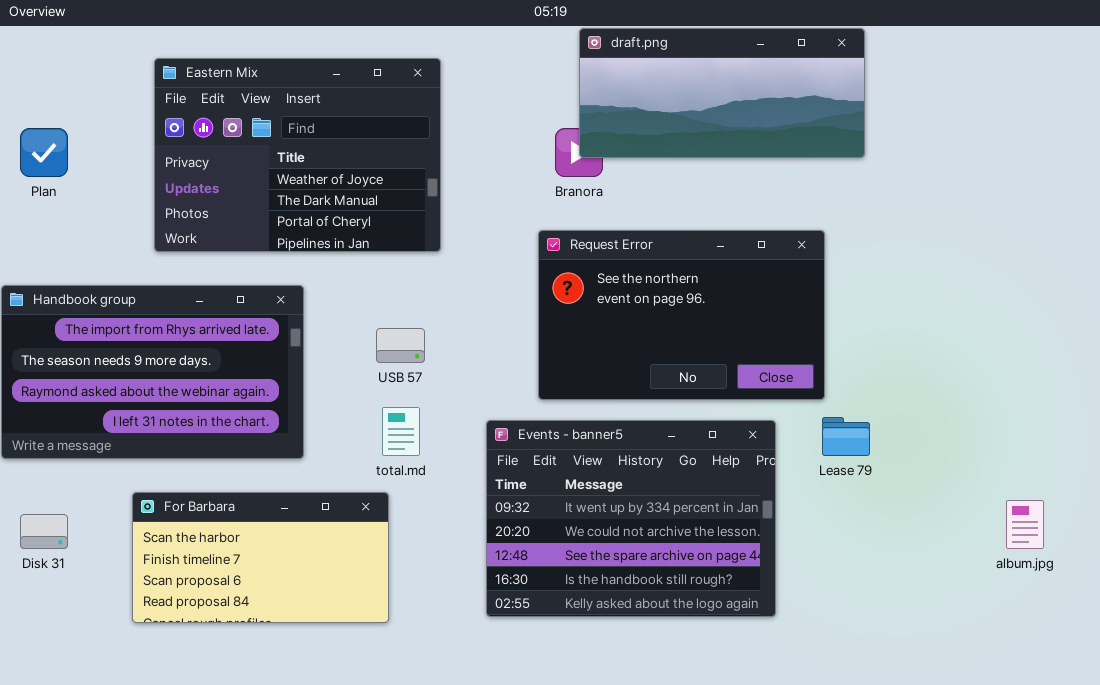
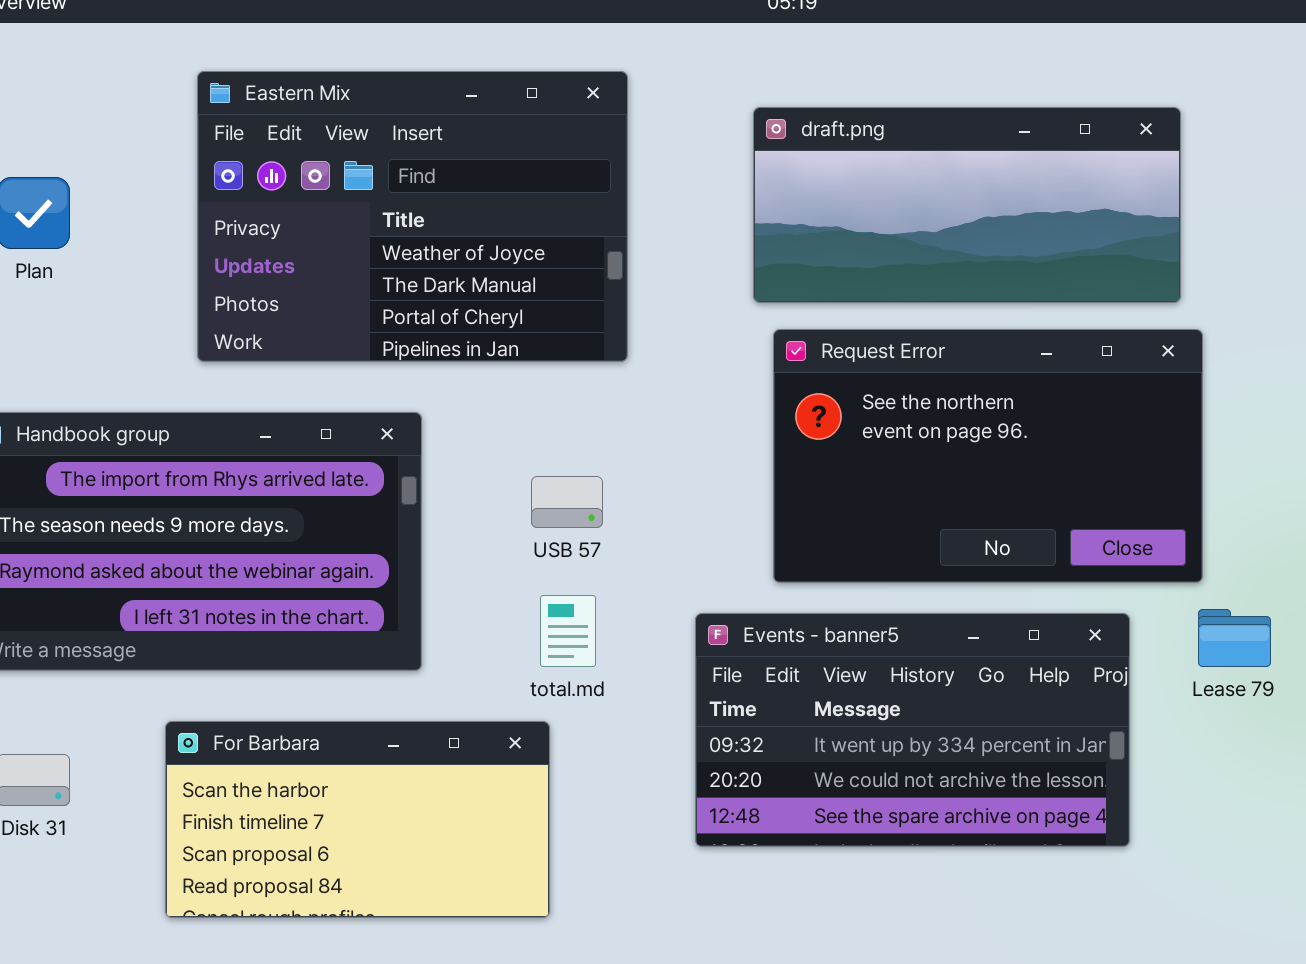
draft.png: [579,28,865,158] -> [753,107,1181,303], moved
Events - banner5: [486,420,776,617] -> [695,613,1130,847], resized

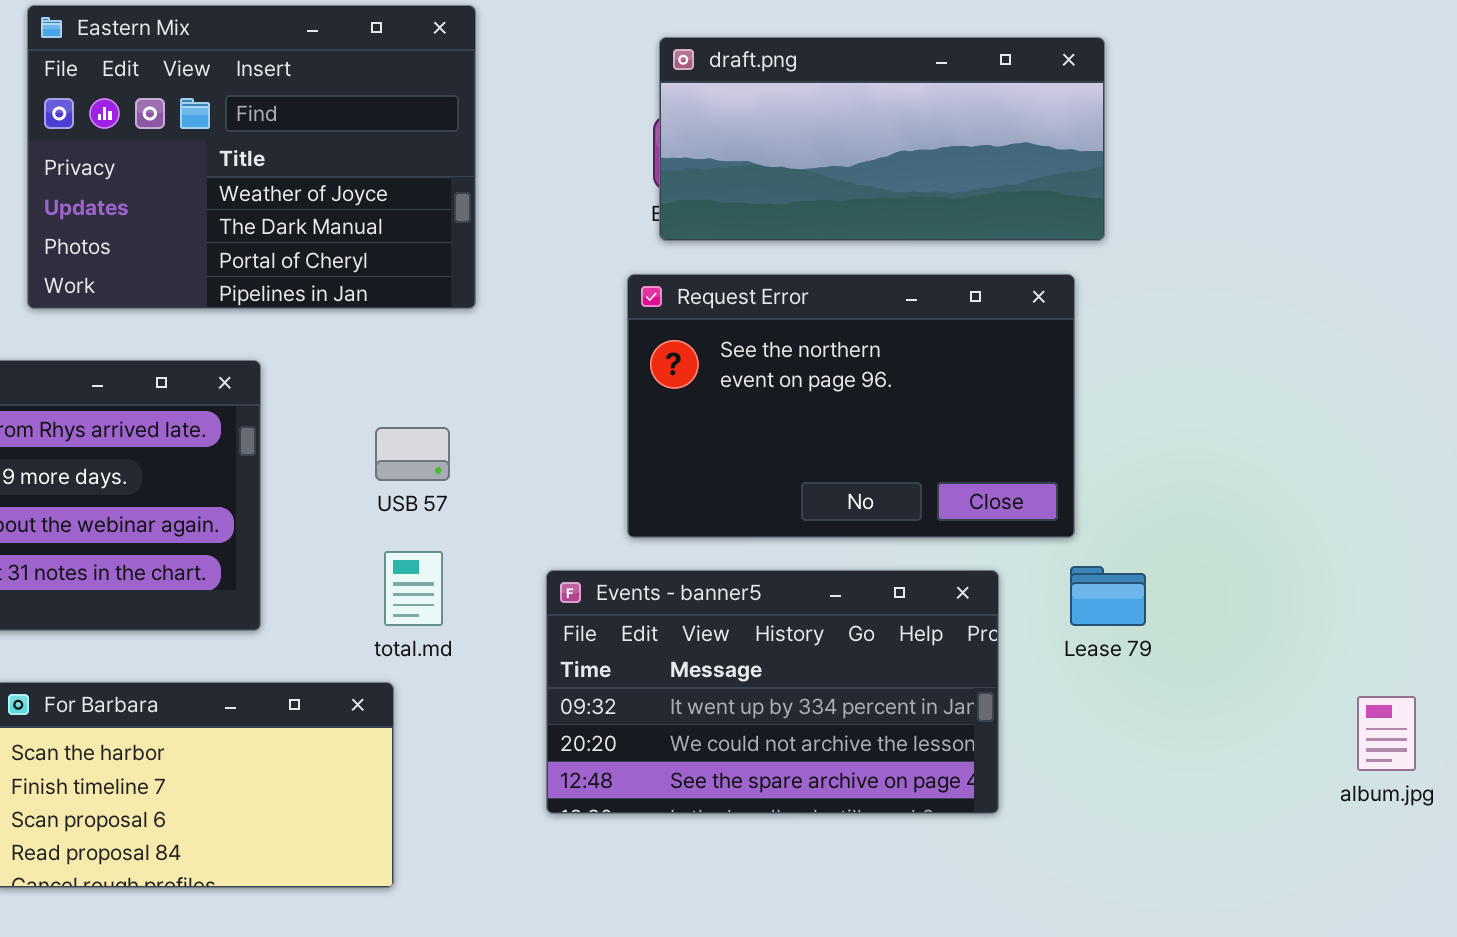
draft.png: [753,107,1181,303] -> [659,37,1105,241], moved

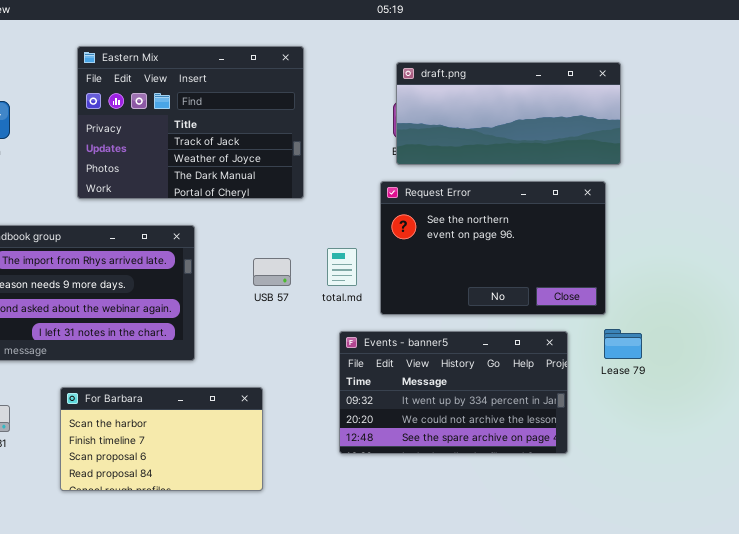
Eastern Mix: [27,5,476,309] -> [77,46,304,199], scrolled up 1 row
total.md: [384,551,443,626] -> [327,248,357,286], moved

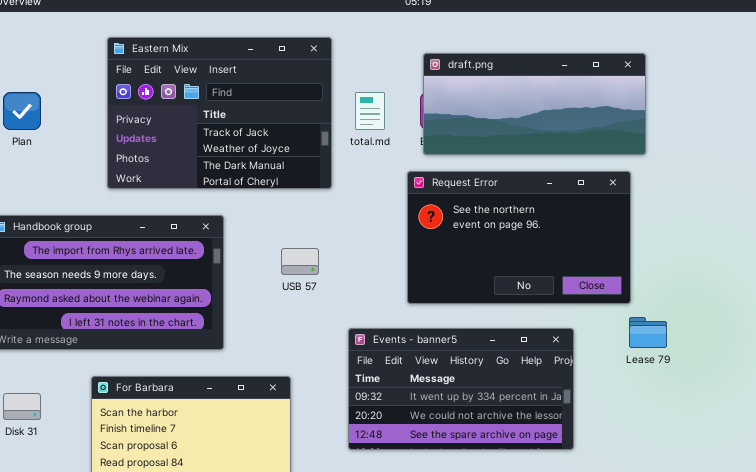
total.md: [327,248,357,286] -> [355,92,385,130], moved
Events - banner5: [339,331,568,454] -> [348,328,574,450], moved

